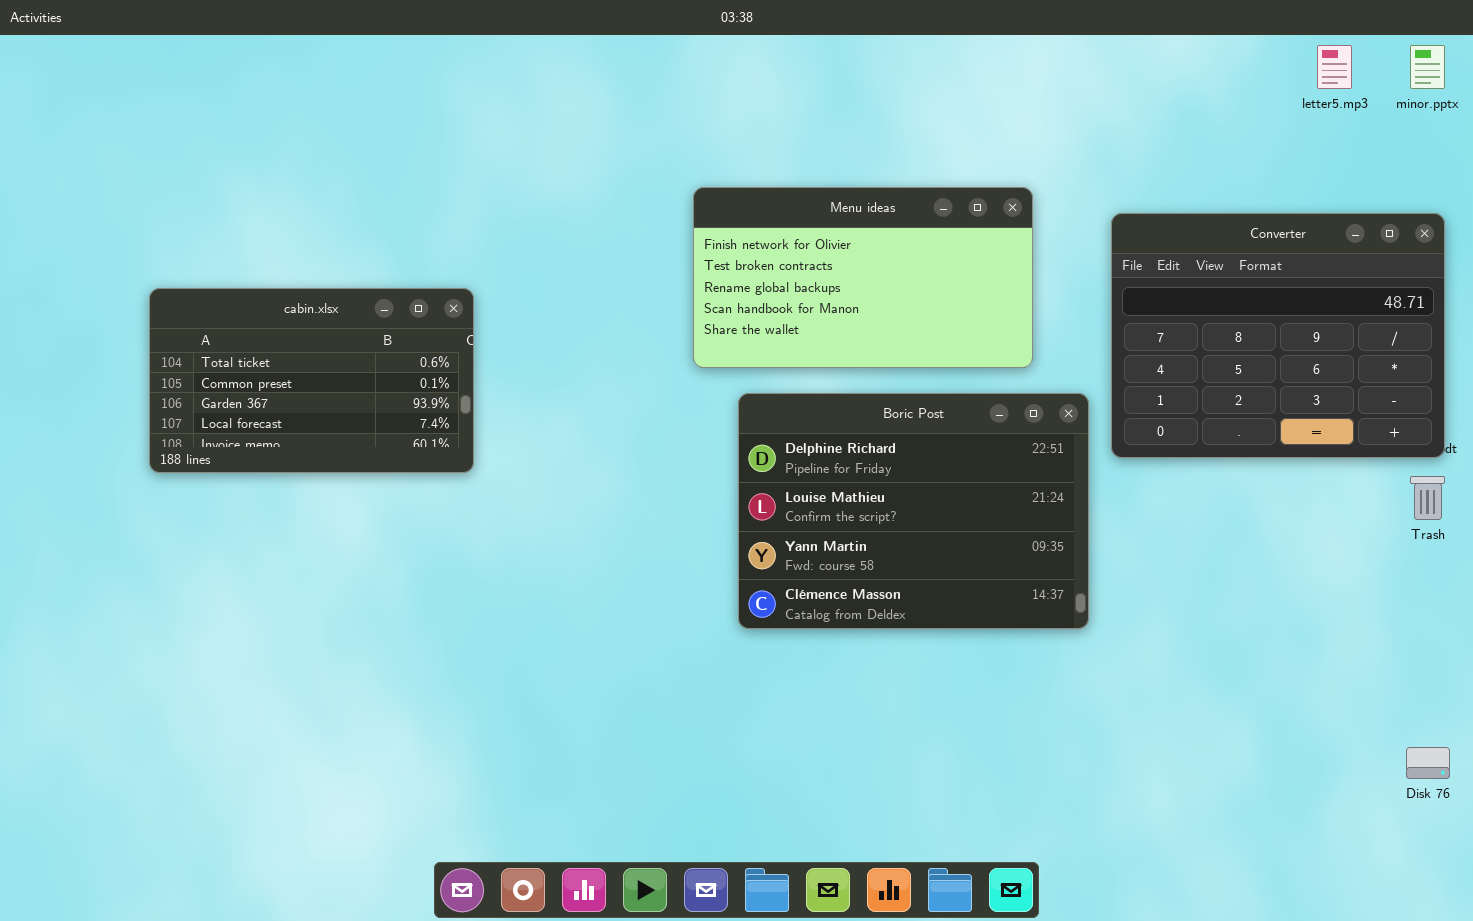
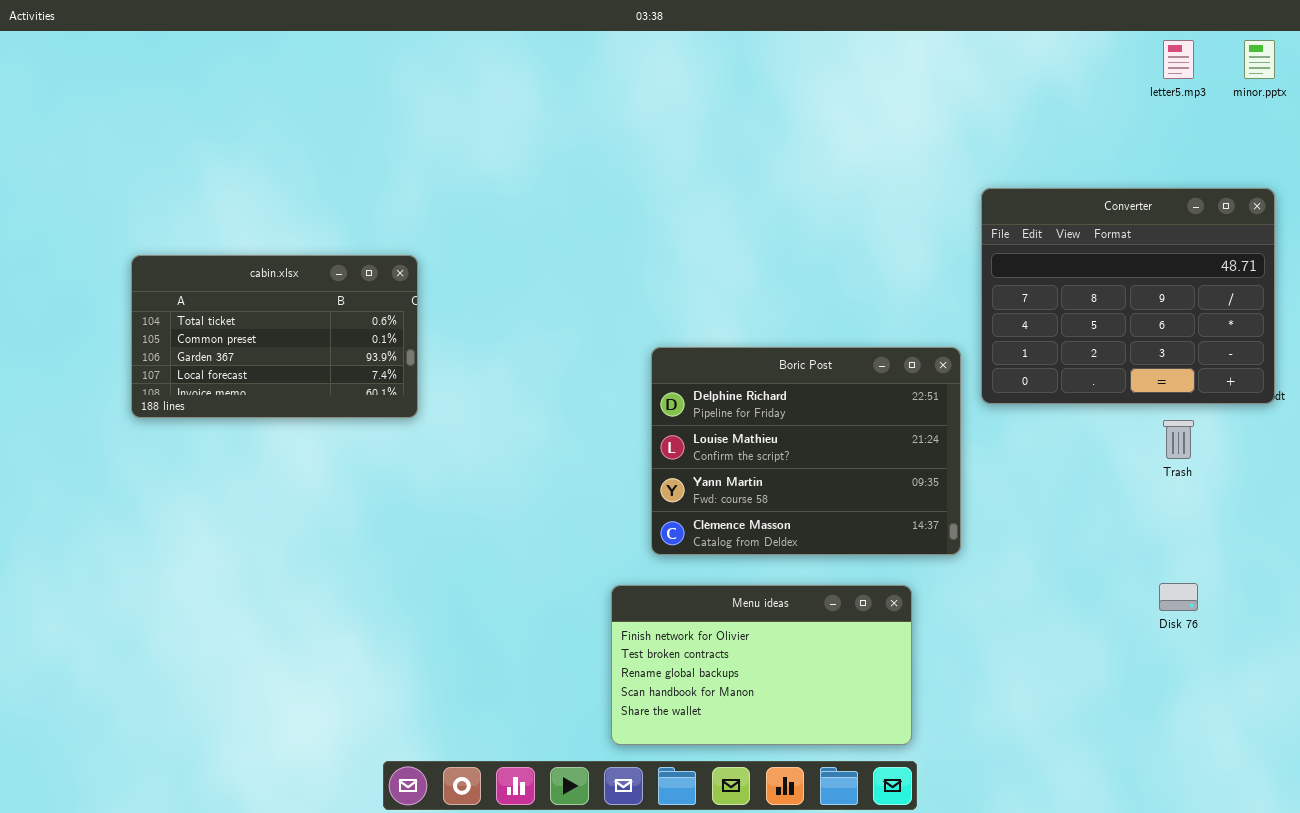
Menu ideas: [693,187,1033,368] -> [611,585,912,745], moved
Trash: [1410,476,1445,520] -> [1163,420,1194,459], moved
Disk 76: [1406,747,1450,779] -> [1159,583,1198,611], moved

